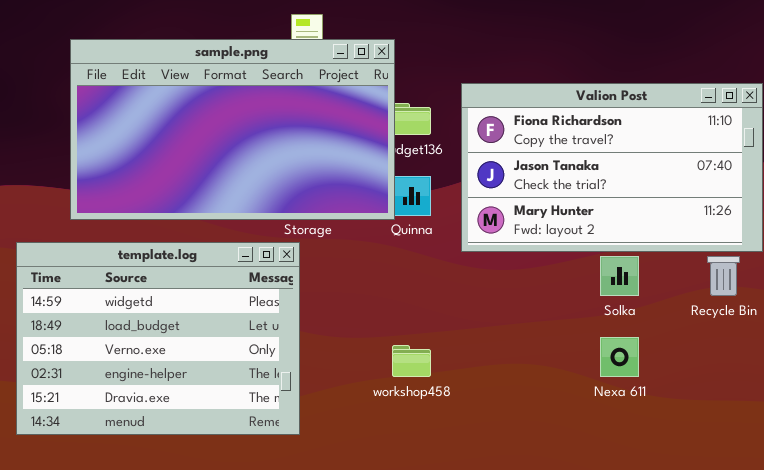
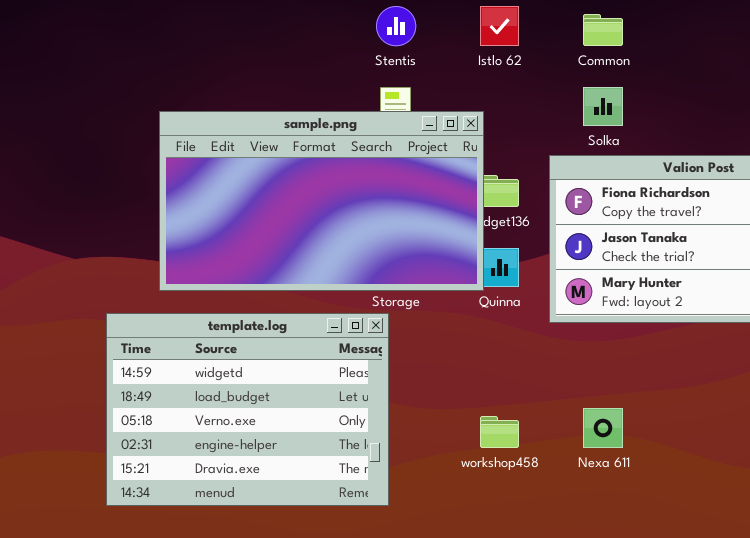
Solka: [600,256,639,296] -> [583,87,623,126], moved
Nexa 611: [600,337,639,377] -> [583,408,623,448], moved

